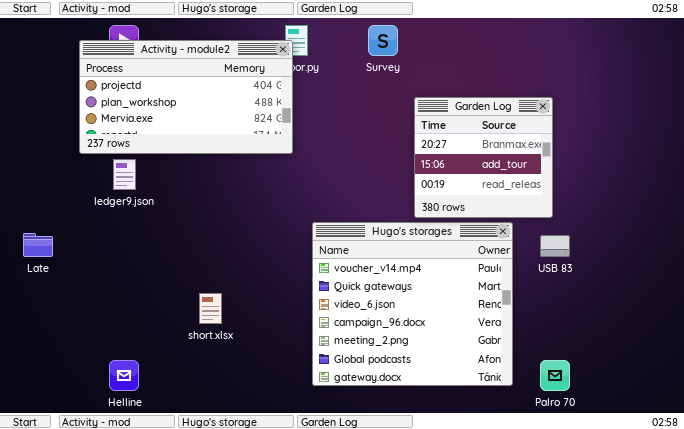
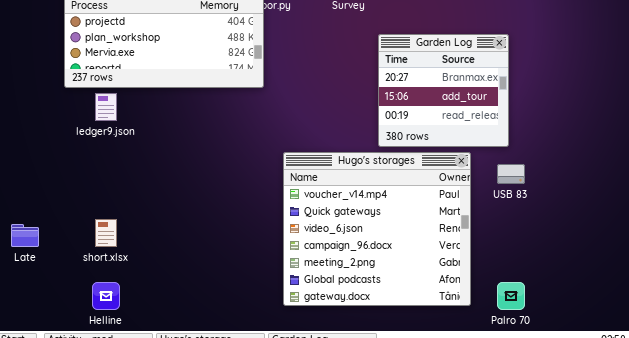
Late: [23,233,53,257] -> [11,224,39,247], moved
short.xlsx: [199,293,222,324] -> [95,219,117,247], moved

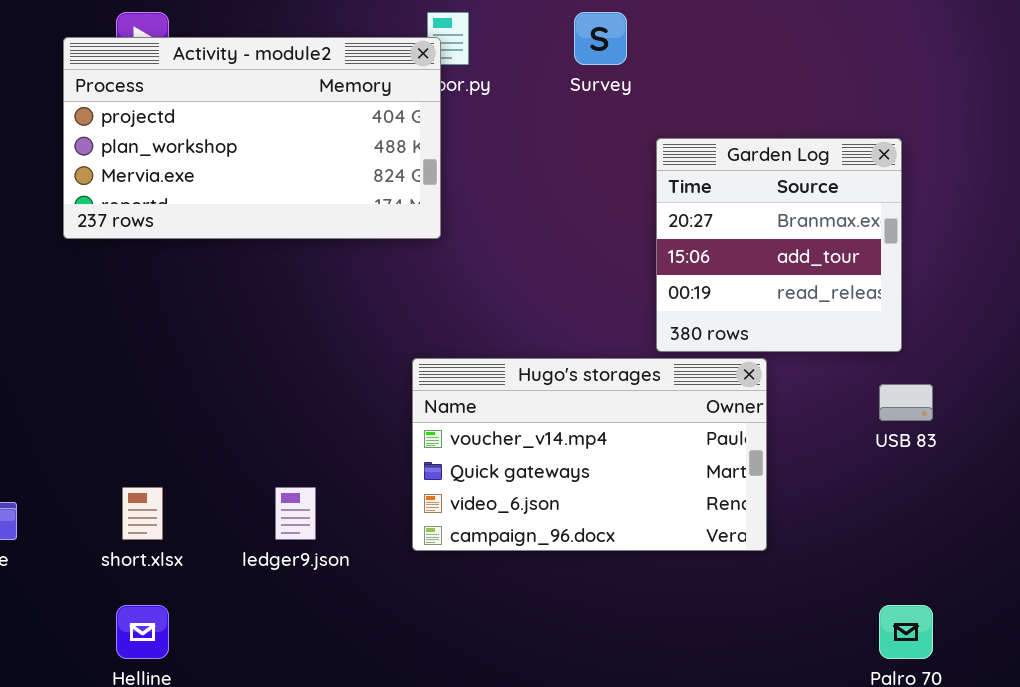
ledger9.json: [95,93,117,121] -> [275,487,316,540], moved
Hugo's storages: [283,152,471,306] -> [412,358,767,551], moved, resized

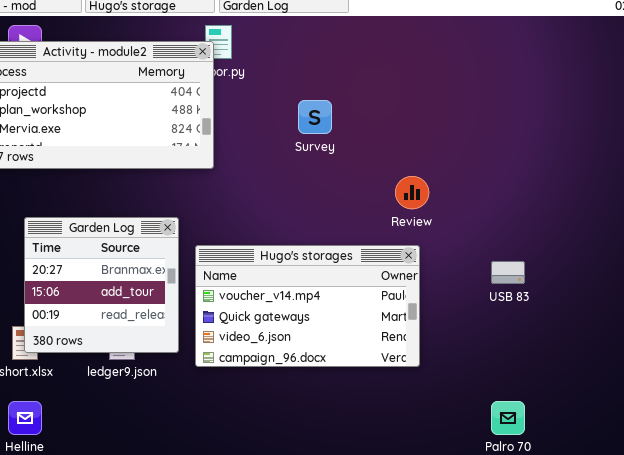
Survey: [574,12,627,65] -> [298,100,332,134], moved
Garden Log: [656,138,902,352] -> [24,217,179,353], moved

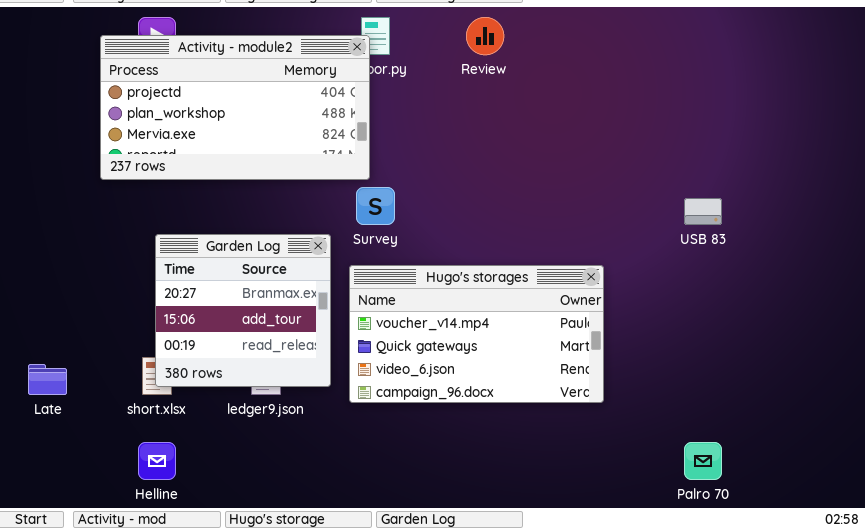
Survey: [298,100,332,134] -> [356,187,395,225], moved
Review: [395,176,429,209] -> [466,17,504,55], moved
USB 83: [491,261,525,284] -> [684,198,722,225], moved

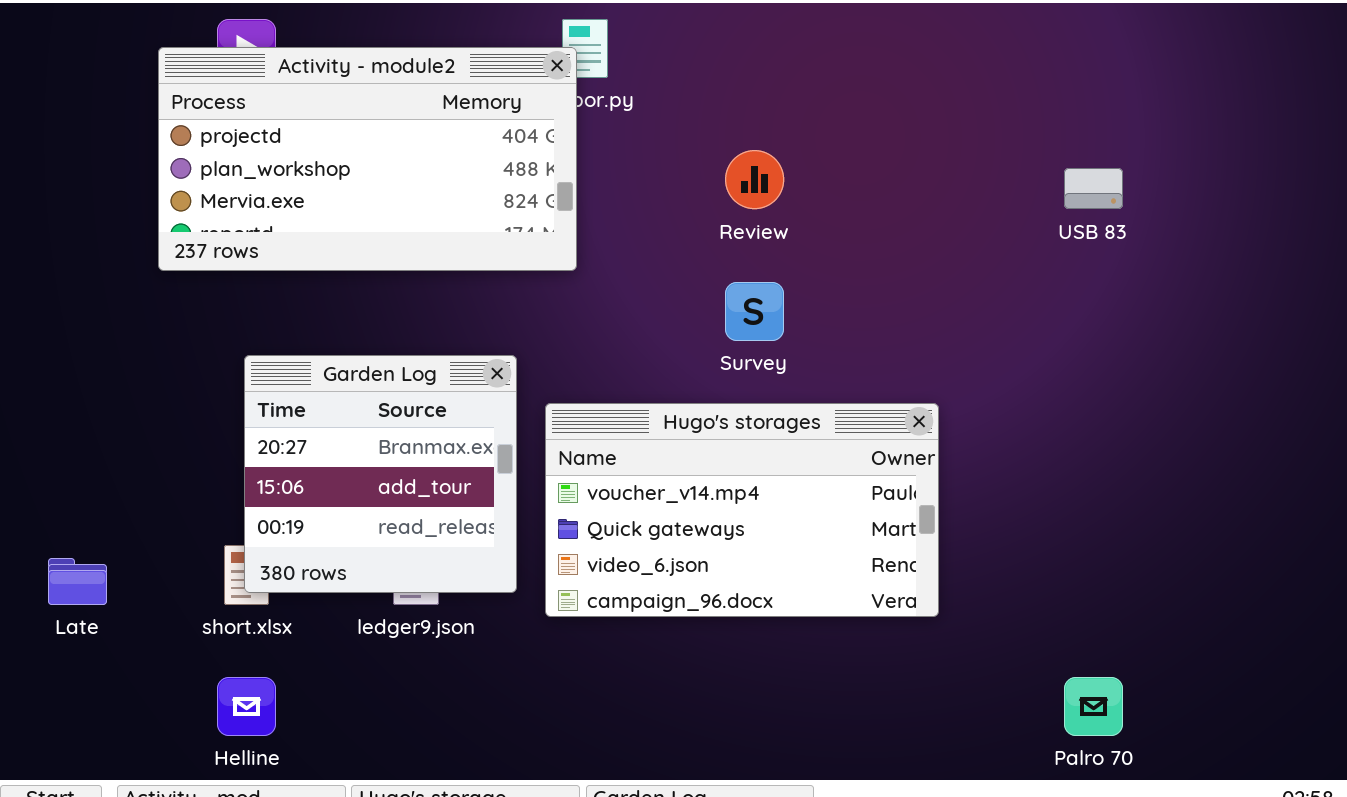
Review: [466,17,504,55] -> [725,150,784,209], moved
Survey: [356,187,395,225] -> [725,282,784,341], moved
USB 83: [684,198,722,225] -> [1064,168,1123,209], moved

